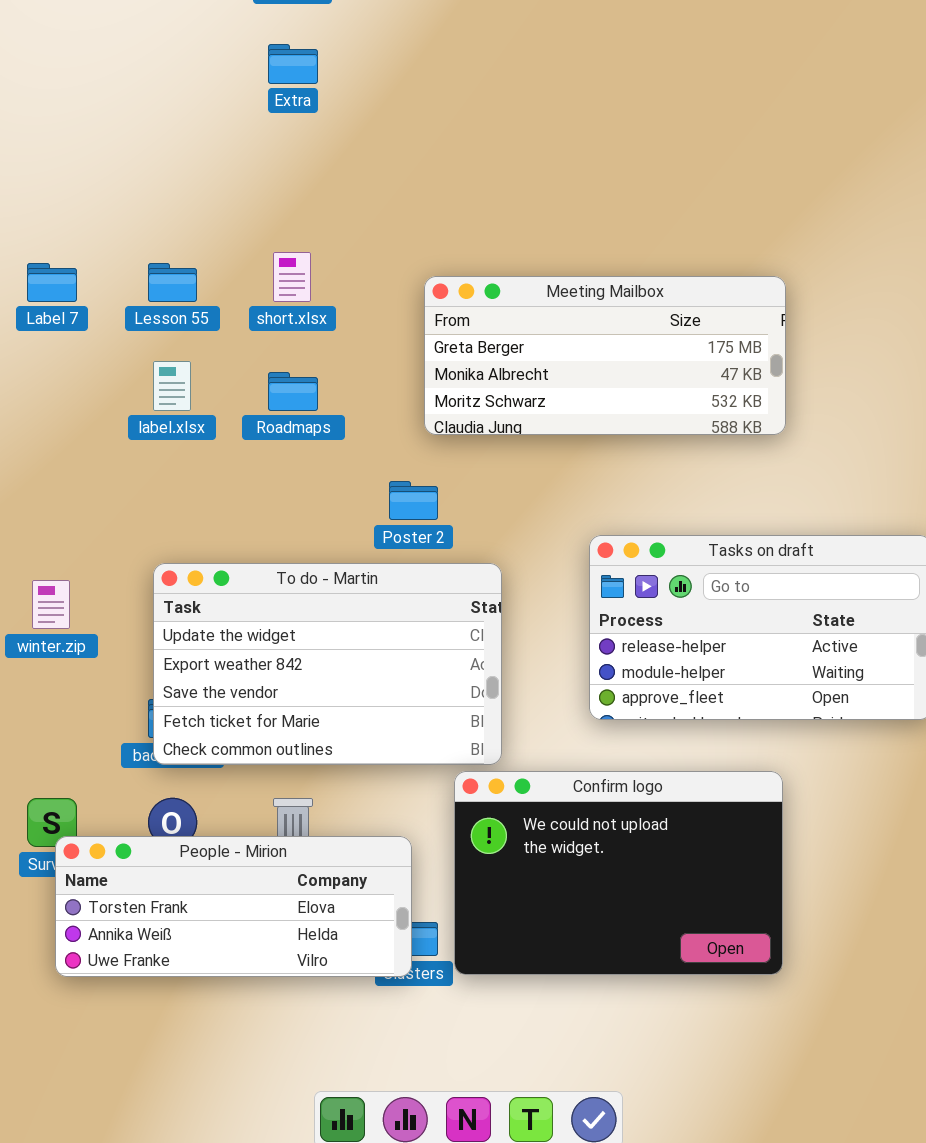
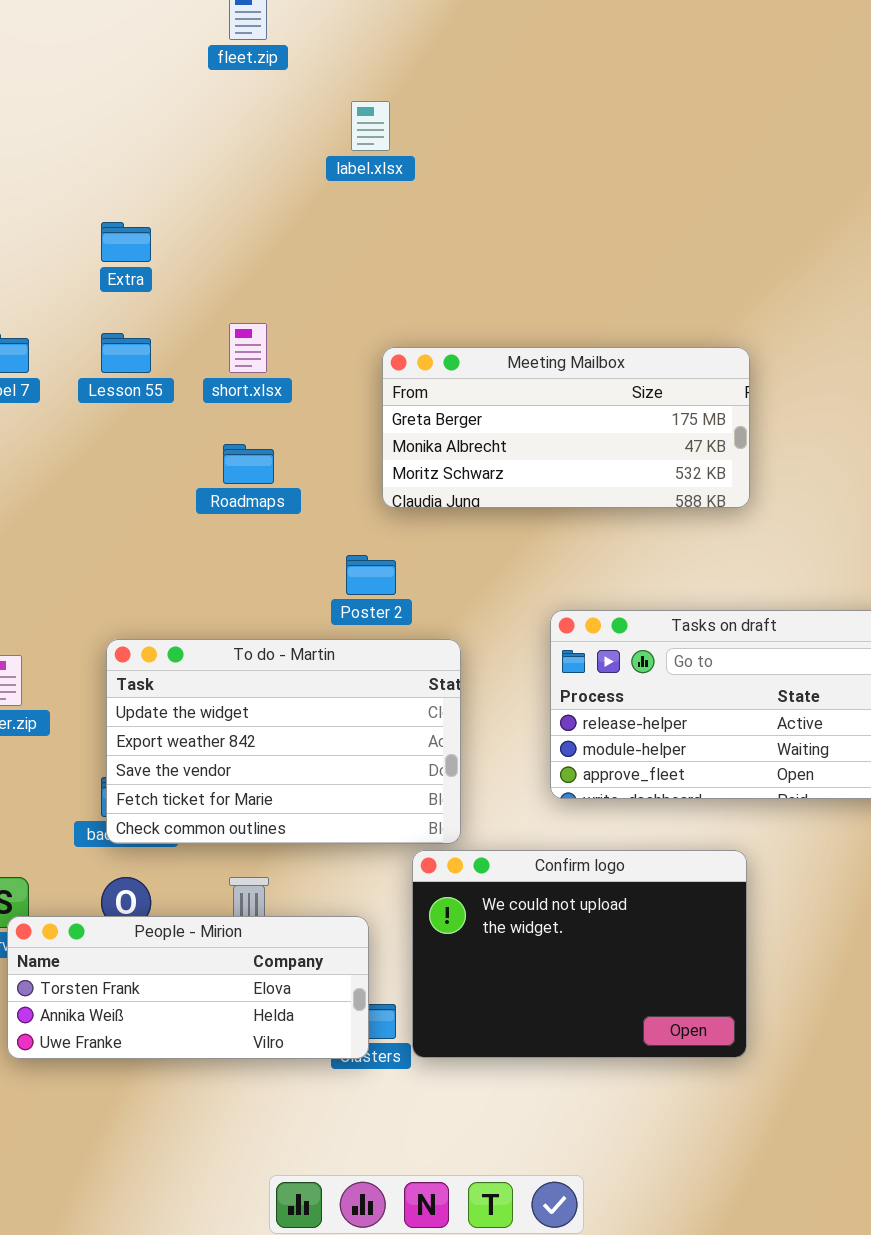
Extra: [268,44,318,84] -> [101,222,151,262], moved
label.xlsx: [153,361,191,411] -> [351,101,390,151], moved

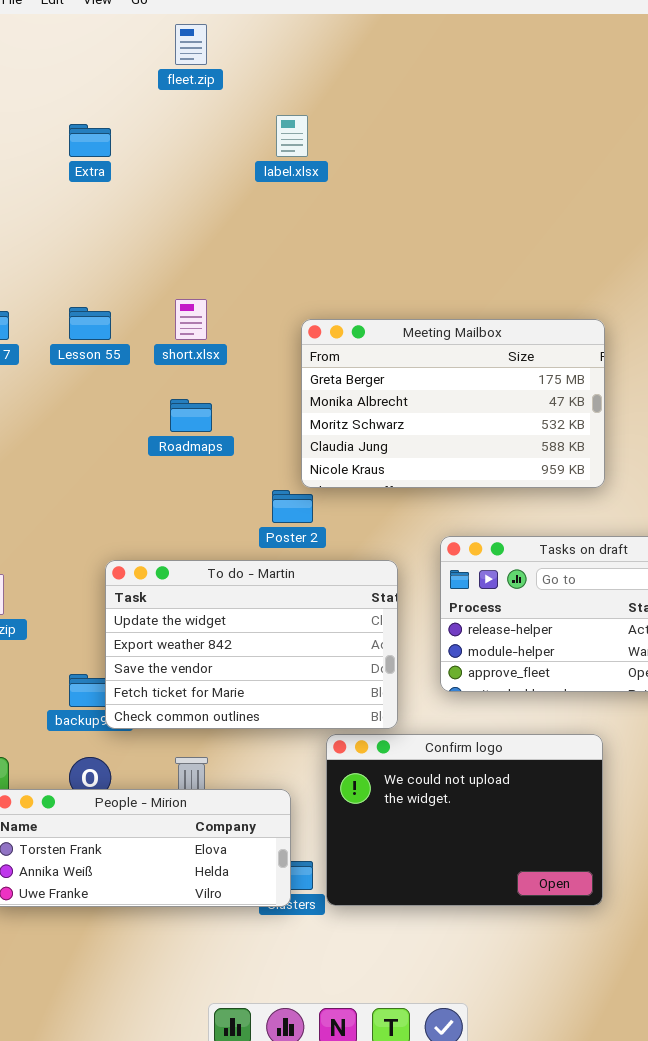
Extra: [101,222,151,262] -> [69,124,111,157], moved
Meeting Mailbox: [382,347,750,508] -> [301,319,605,488], resized
To do - Martin: [106,639,461,844] -> [105,560,398,729], moved

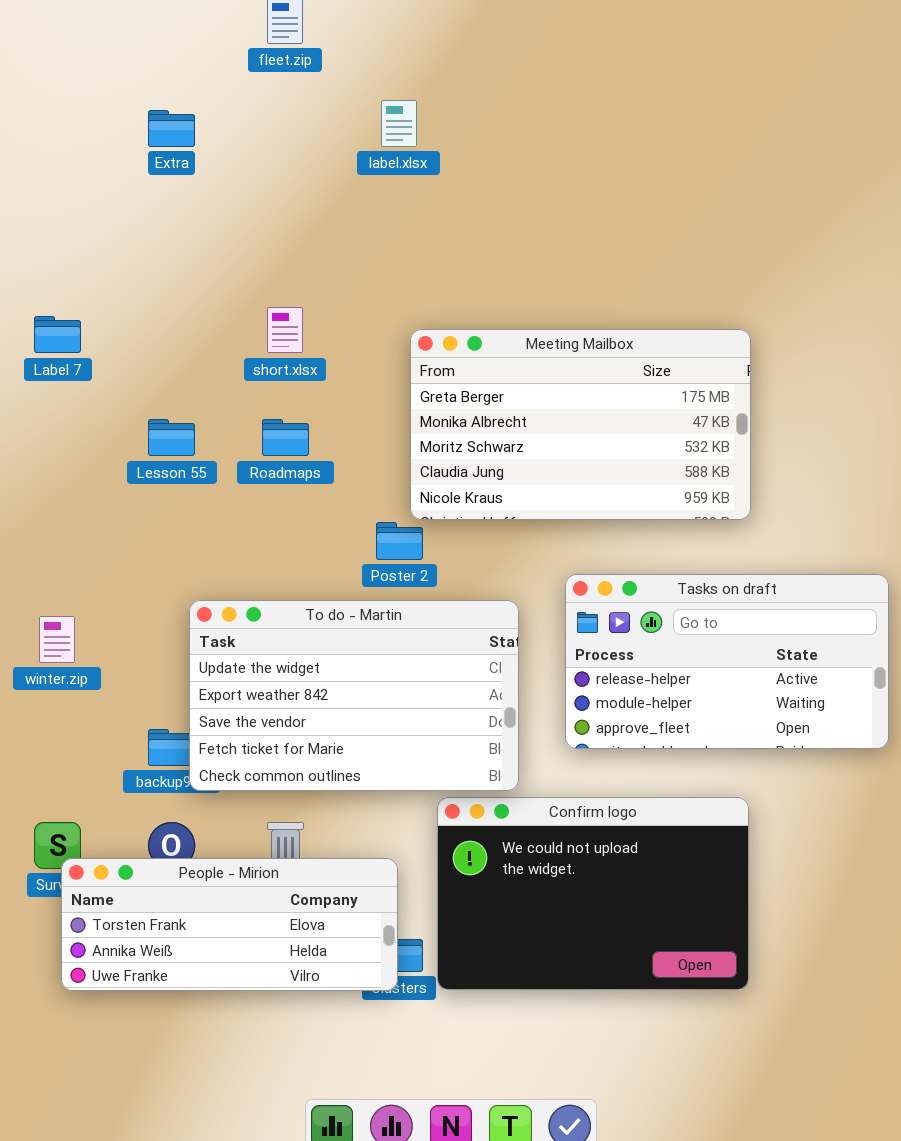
Lesson 55: [69,307,111,340] -> [148,419,195,456], moved

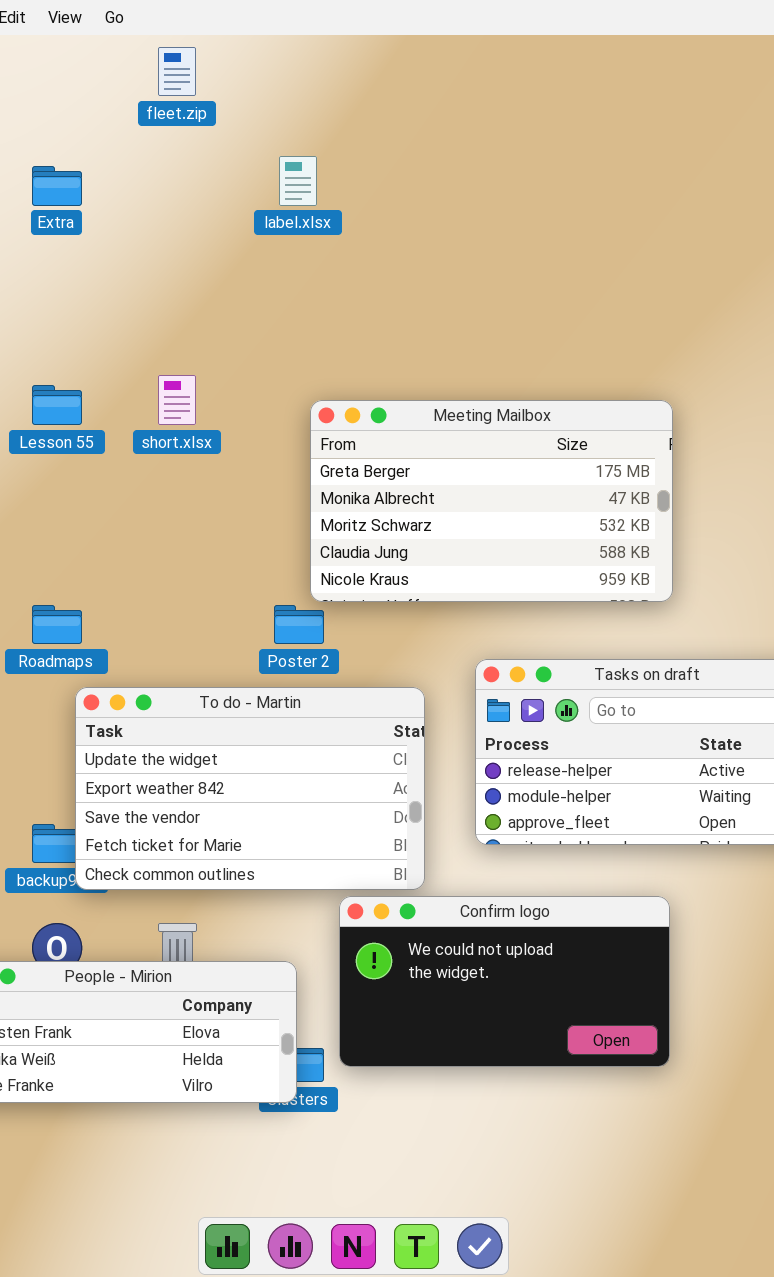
Lesson 55: [148,419,195,456] -> [32,385,82,425], moved
Roadmaps: [262,419,309,456] -> [32,605,82,644], moved
Confirm logo: [437,797,749,990] -> [339,896,670,1067], resized

